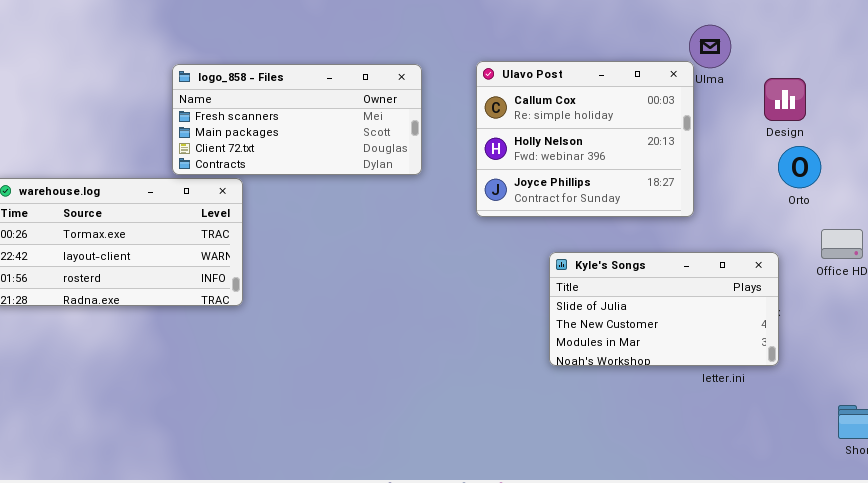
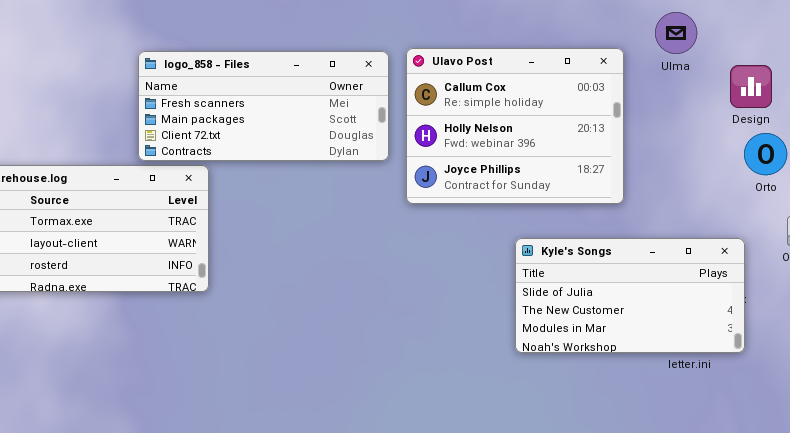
Ulavo Post: [476,61,694,217] -> [406,48,624,204], moved

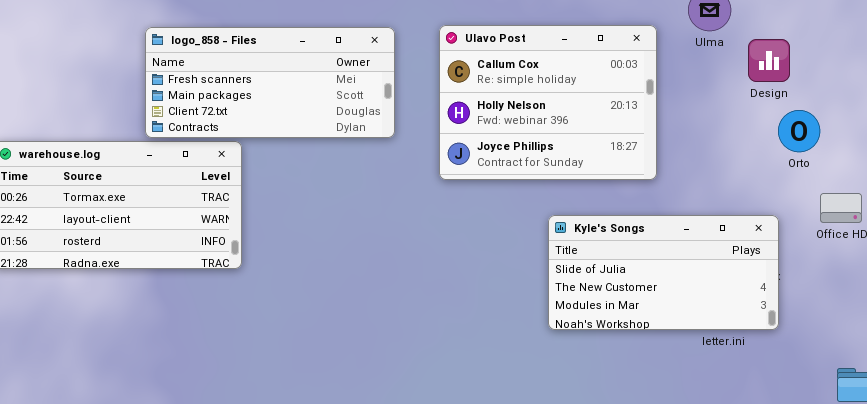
logo_858 - Files: [138,51,389,161] -> [145,27,395,138], moved
Design: [730,65,772,108] -> [748,39,790,82], moved

